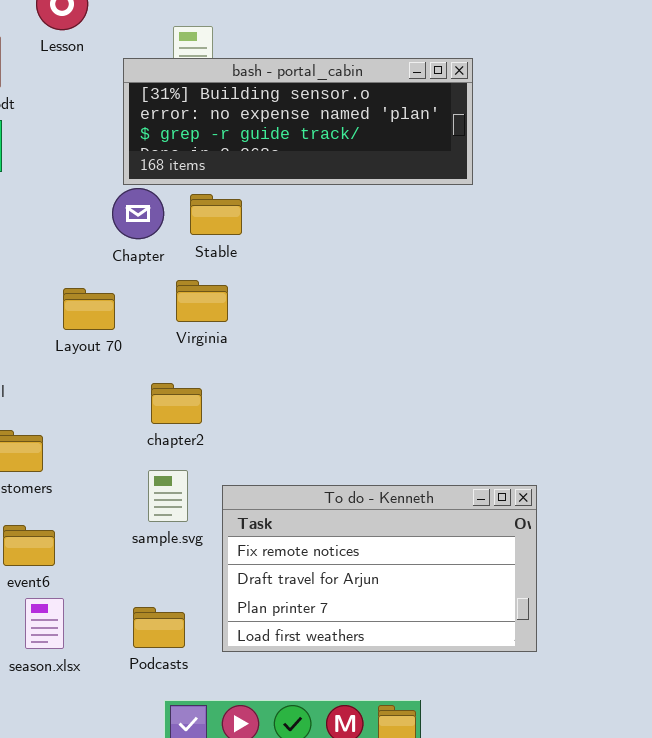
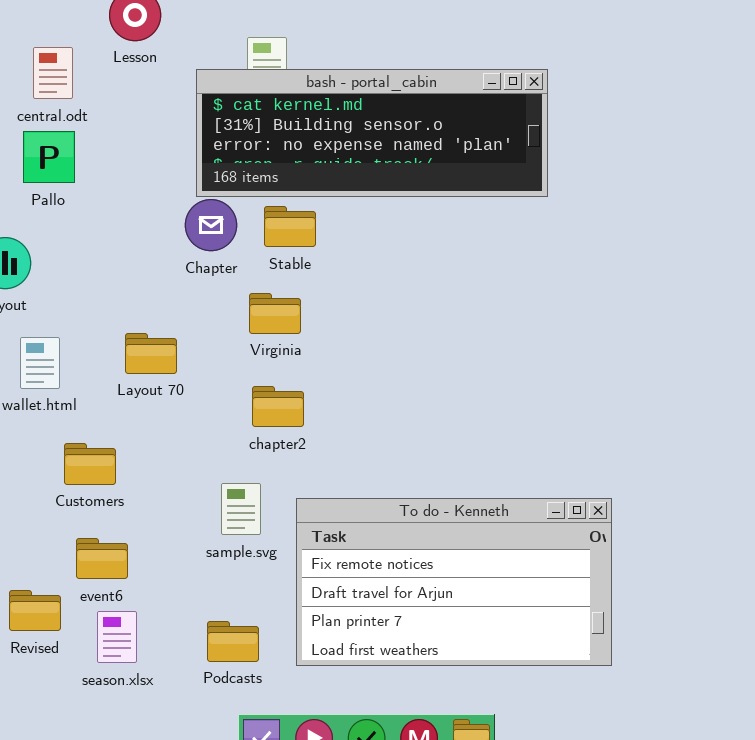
bash - portal_cabin: [123,58,473,185] -> [196,69,548,197], scrolled up 1 row
Layout 70: [63,288,115,330] -> [125,333,177,374], moved
chapter2: [151,383,202,424] -> [252,386,304,427], moved

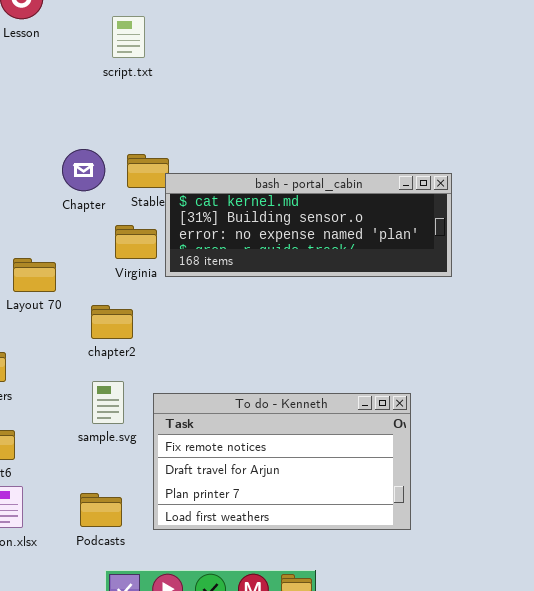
bash - portal_cabin: [196,69,548,197] -> [165,173,452,277], moved
chapter2: [252,386,304,427] -> [91,305,133,339], moved

